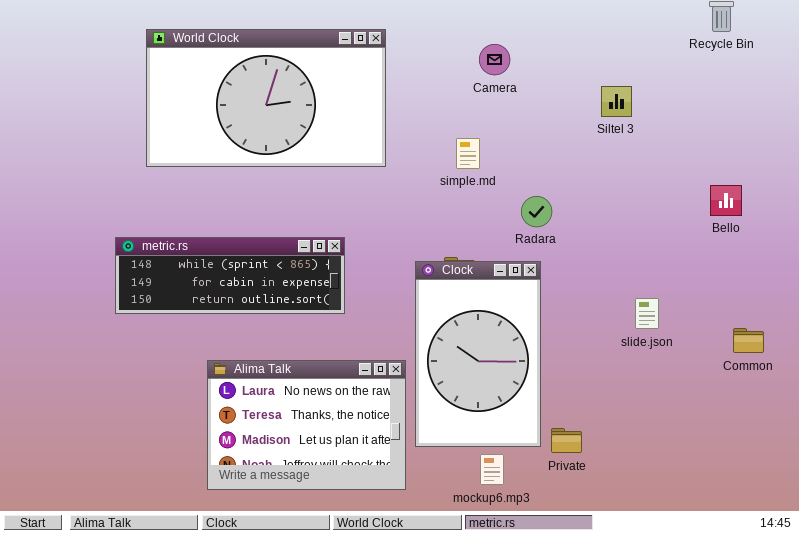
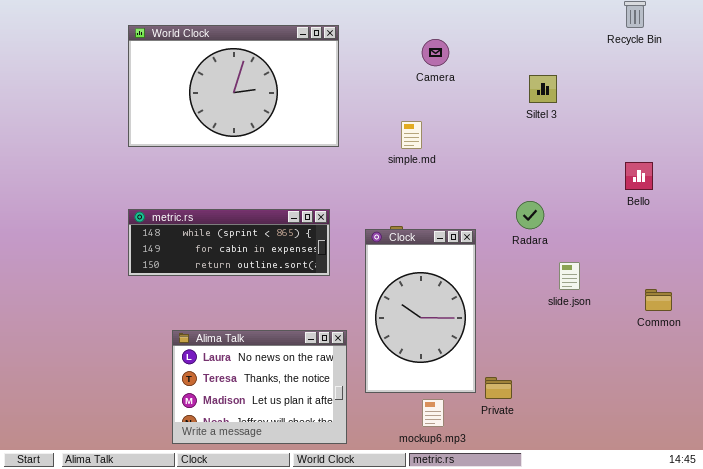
Radara: [521,196,552,227] -> [516,201,544,229], moved
metric.rs: [115,237,345,314] -> [128,209,330,276], moved
Alima Talk: [207,360,406,490] -> [172,330,347,444], moved

